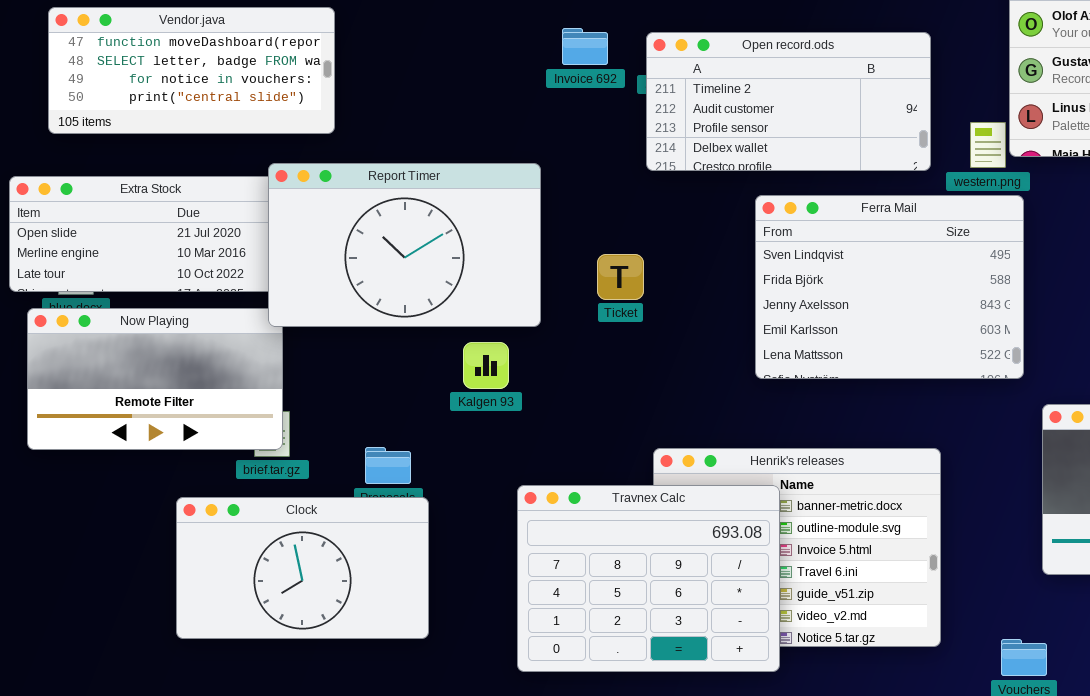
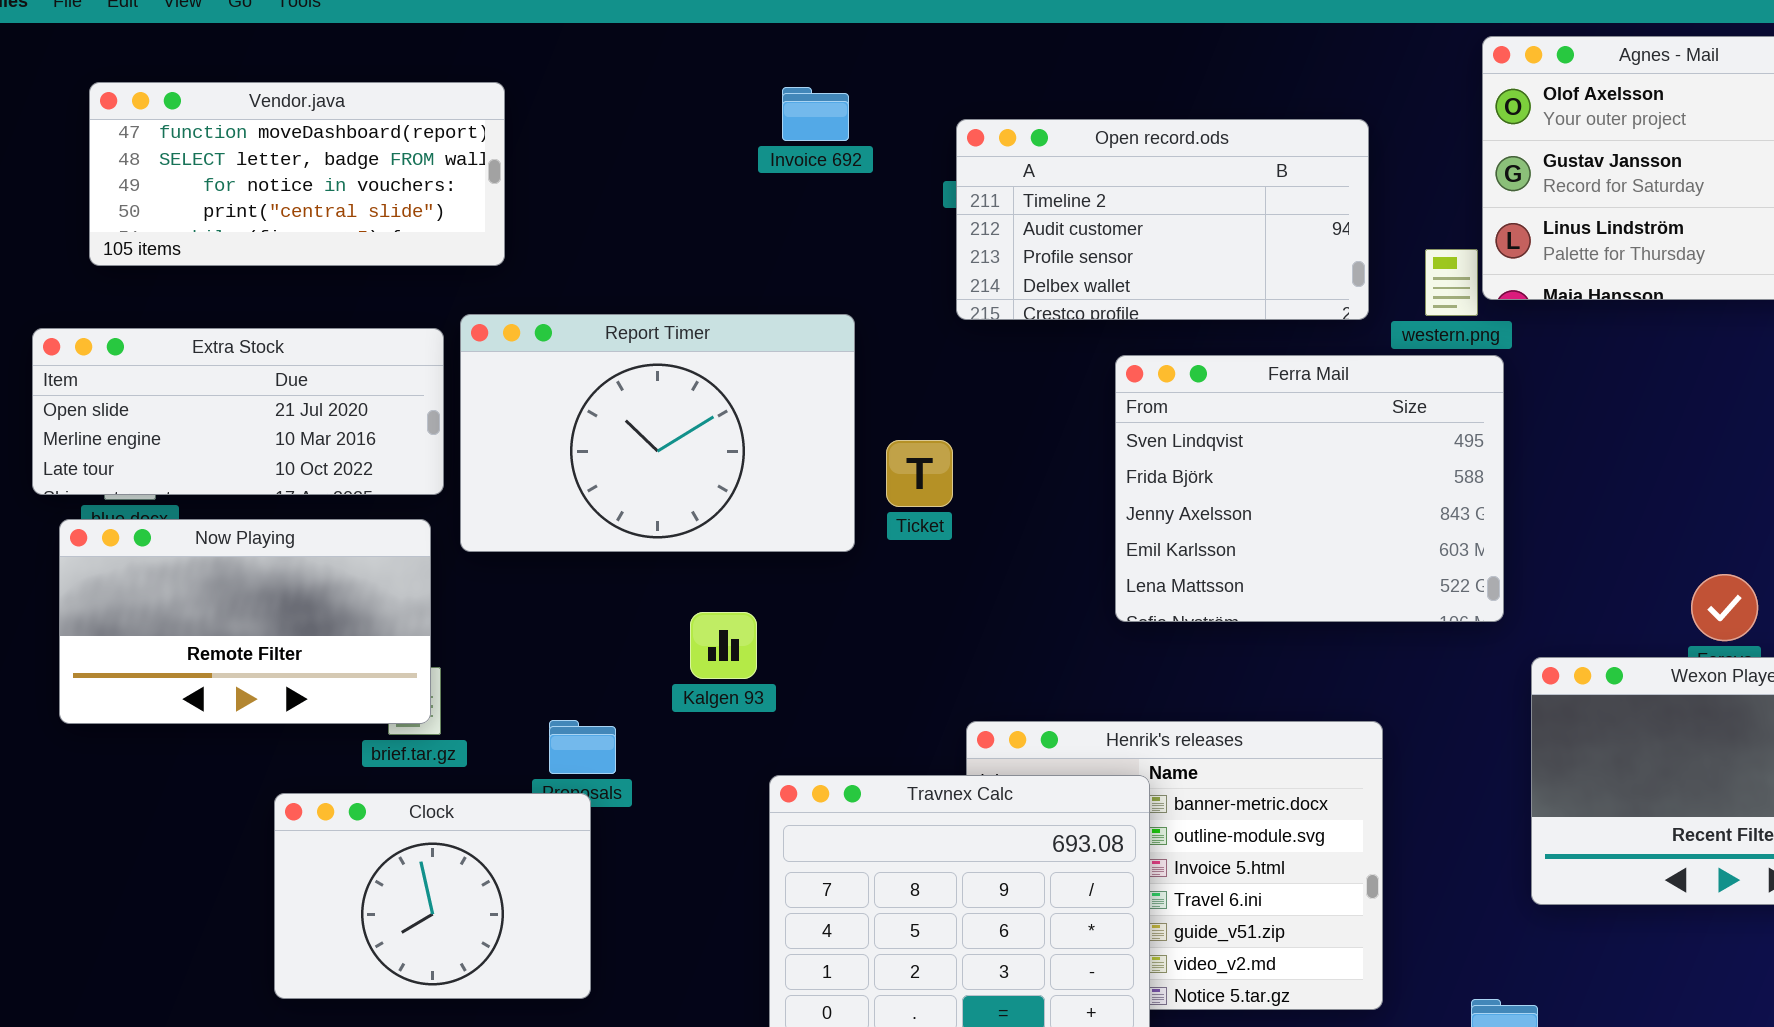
Invoice 692: [562,28,608,65] -> [782,87,849,141], moved
Report Timer: [268,163,541,327] -> [460,314,855,552], moved
Kalgen 93: [463,342,509,389] -> [690,612,757,679], moved
Clock: [176,497,429,639] -> [274,793,591,999], resized

